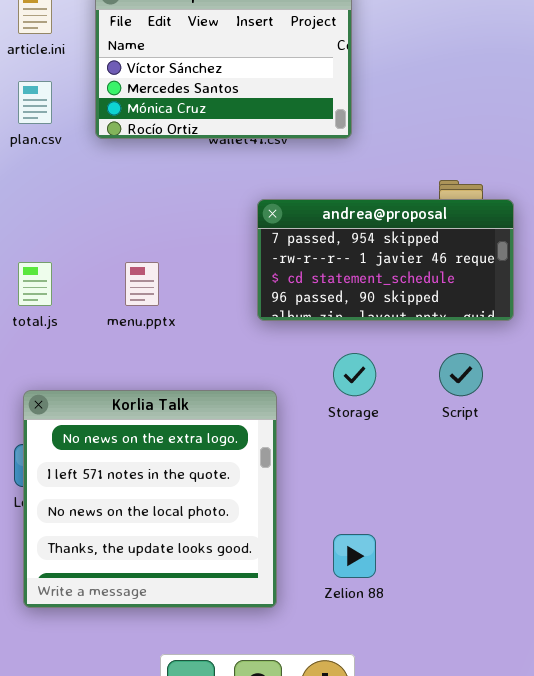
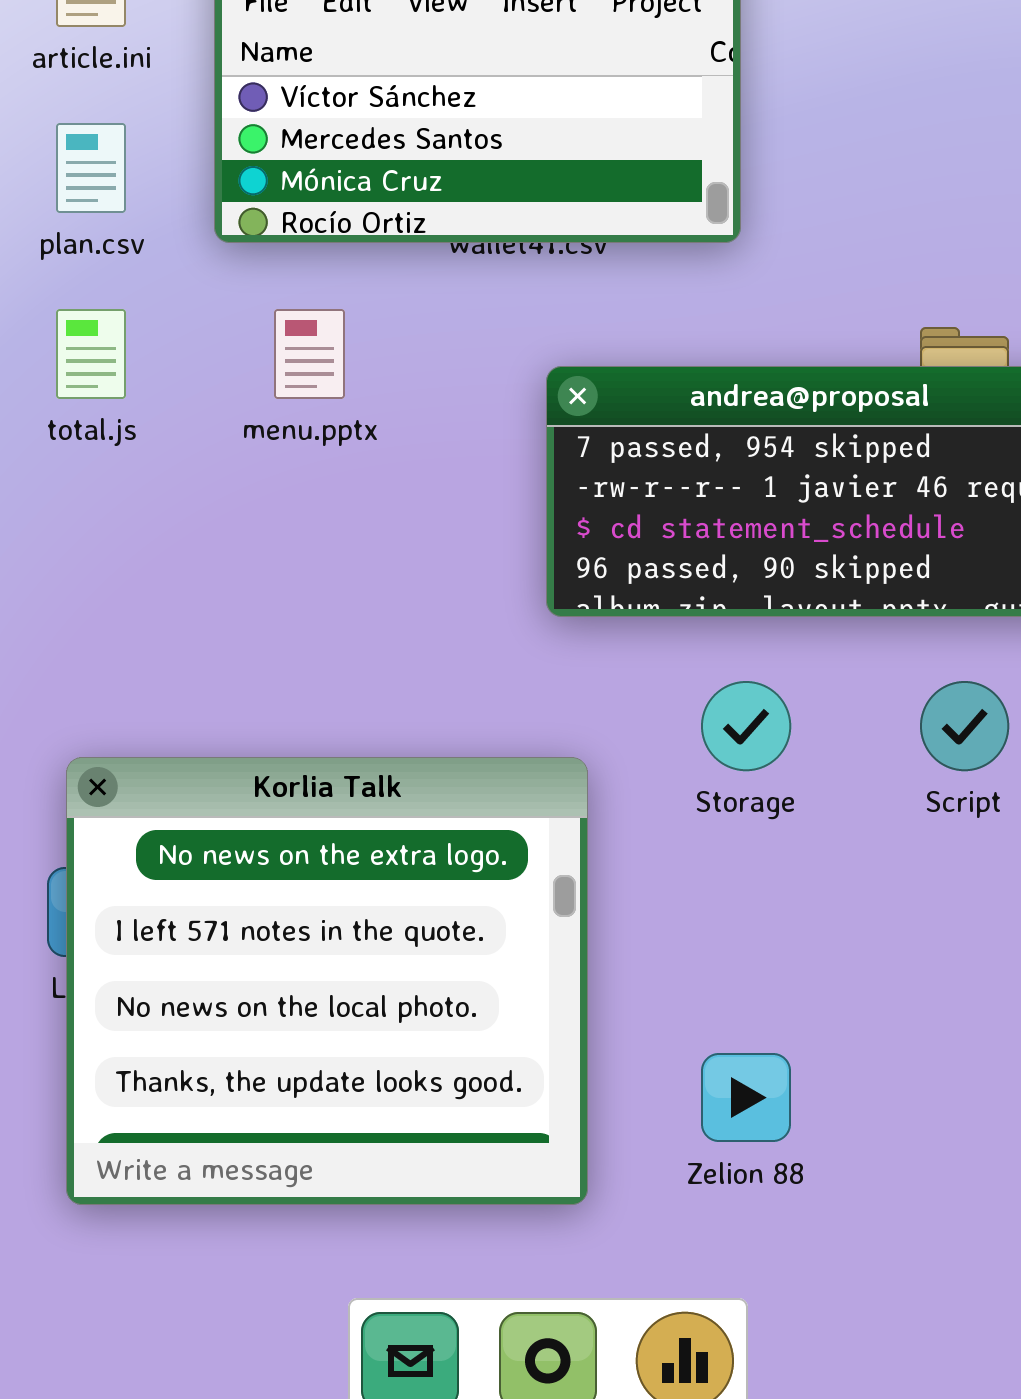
total.js: [18,262,52,306] -> [56,309,126,399], moved
menu.pptx: [125,262,159,306] -> [274,309,345,399], moved

